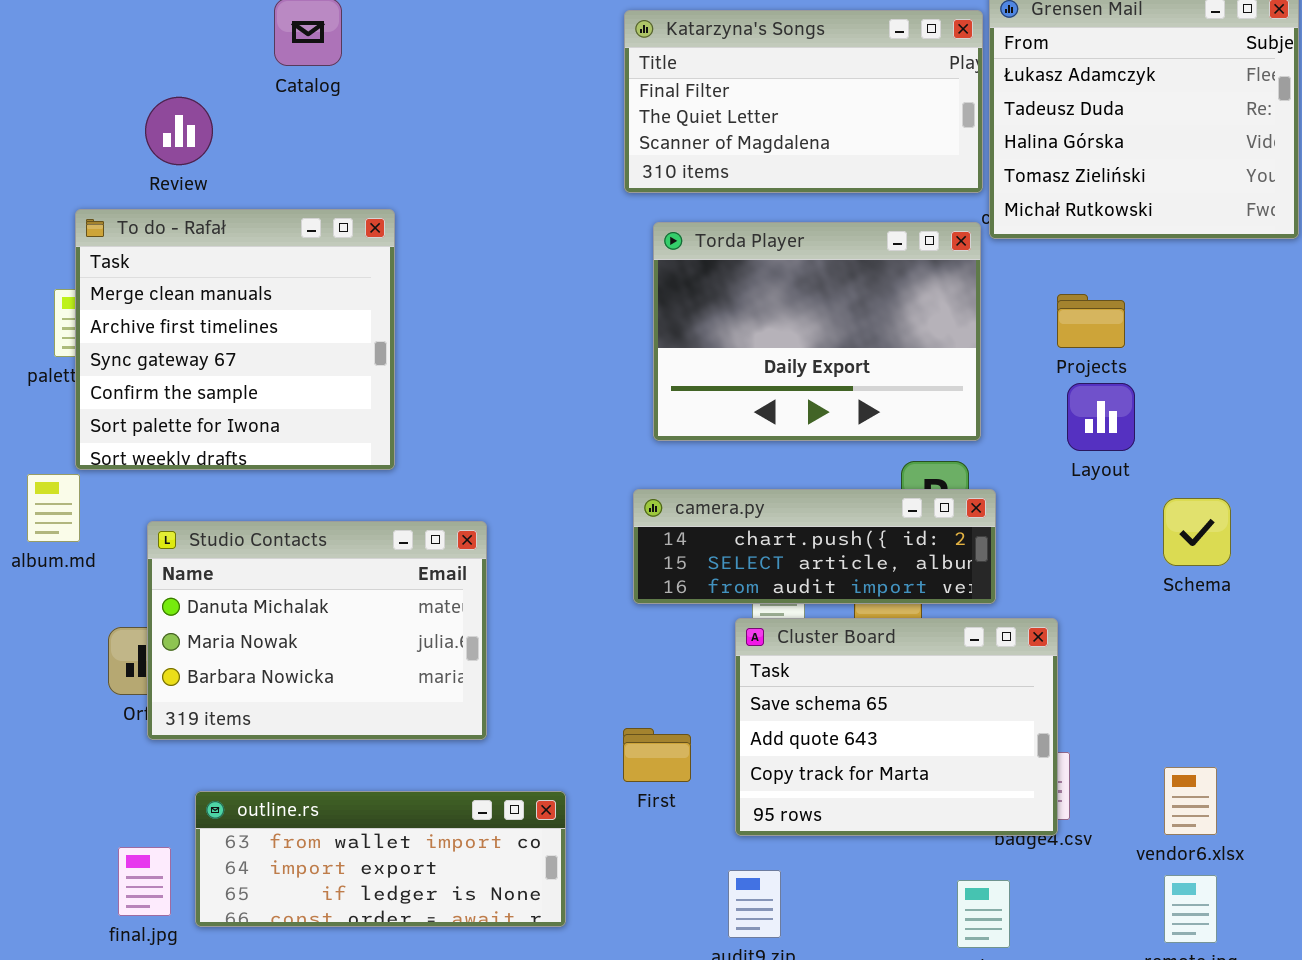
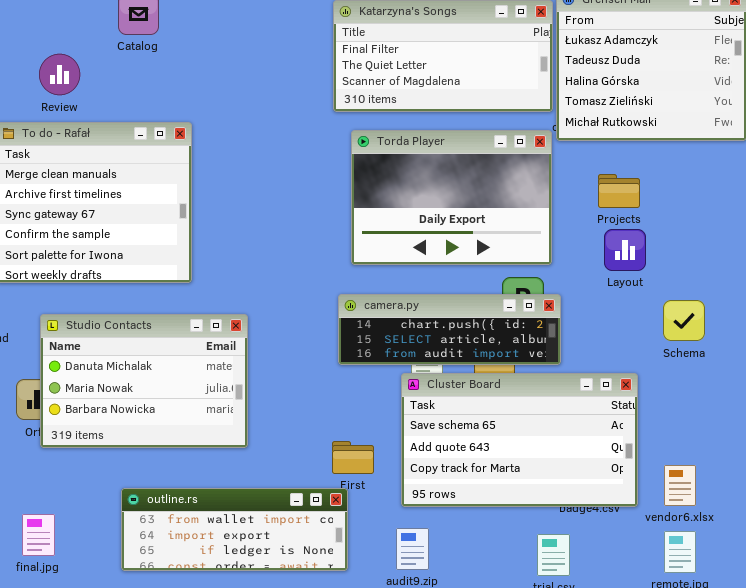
Cluster Board: [735,618,1058,836] -> [401,373,638,507], resized
outline.rs: [195,791,566,927] -> [121,488,348,571], moved

